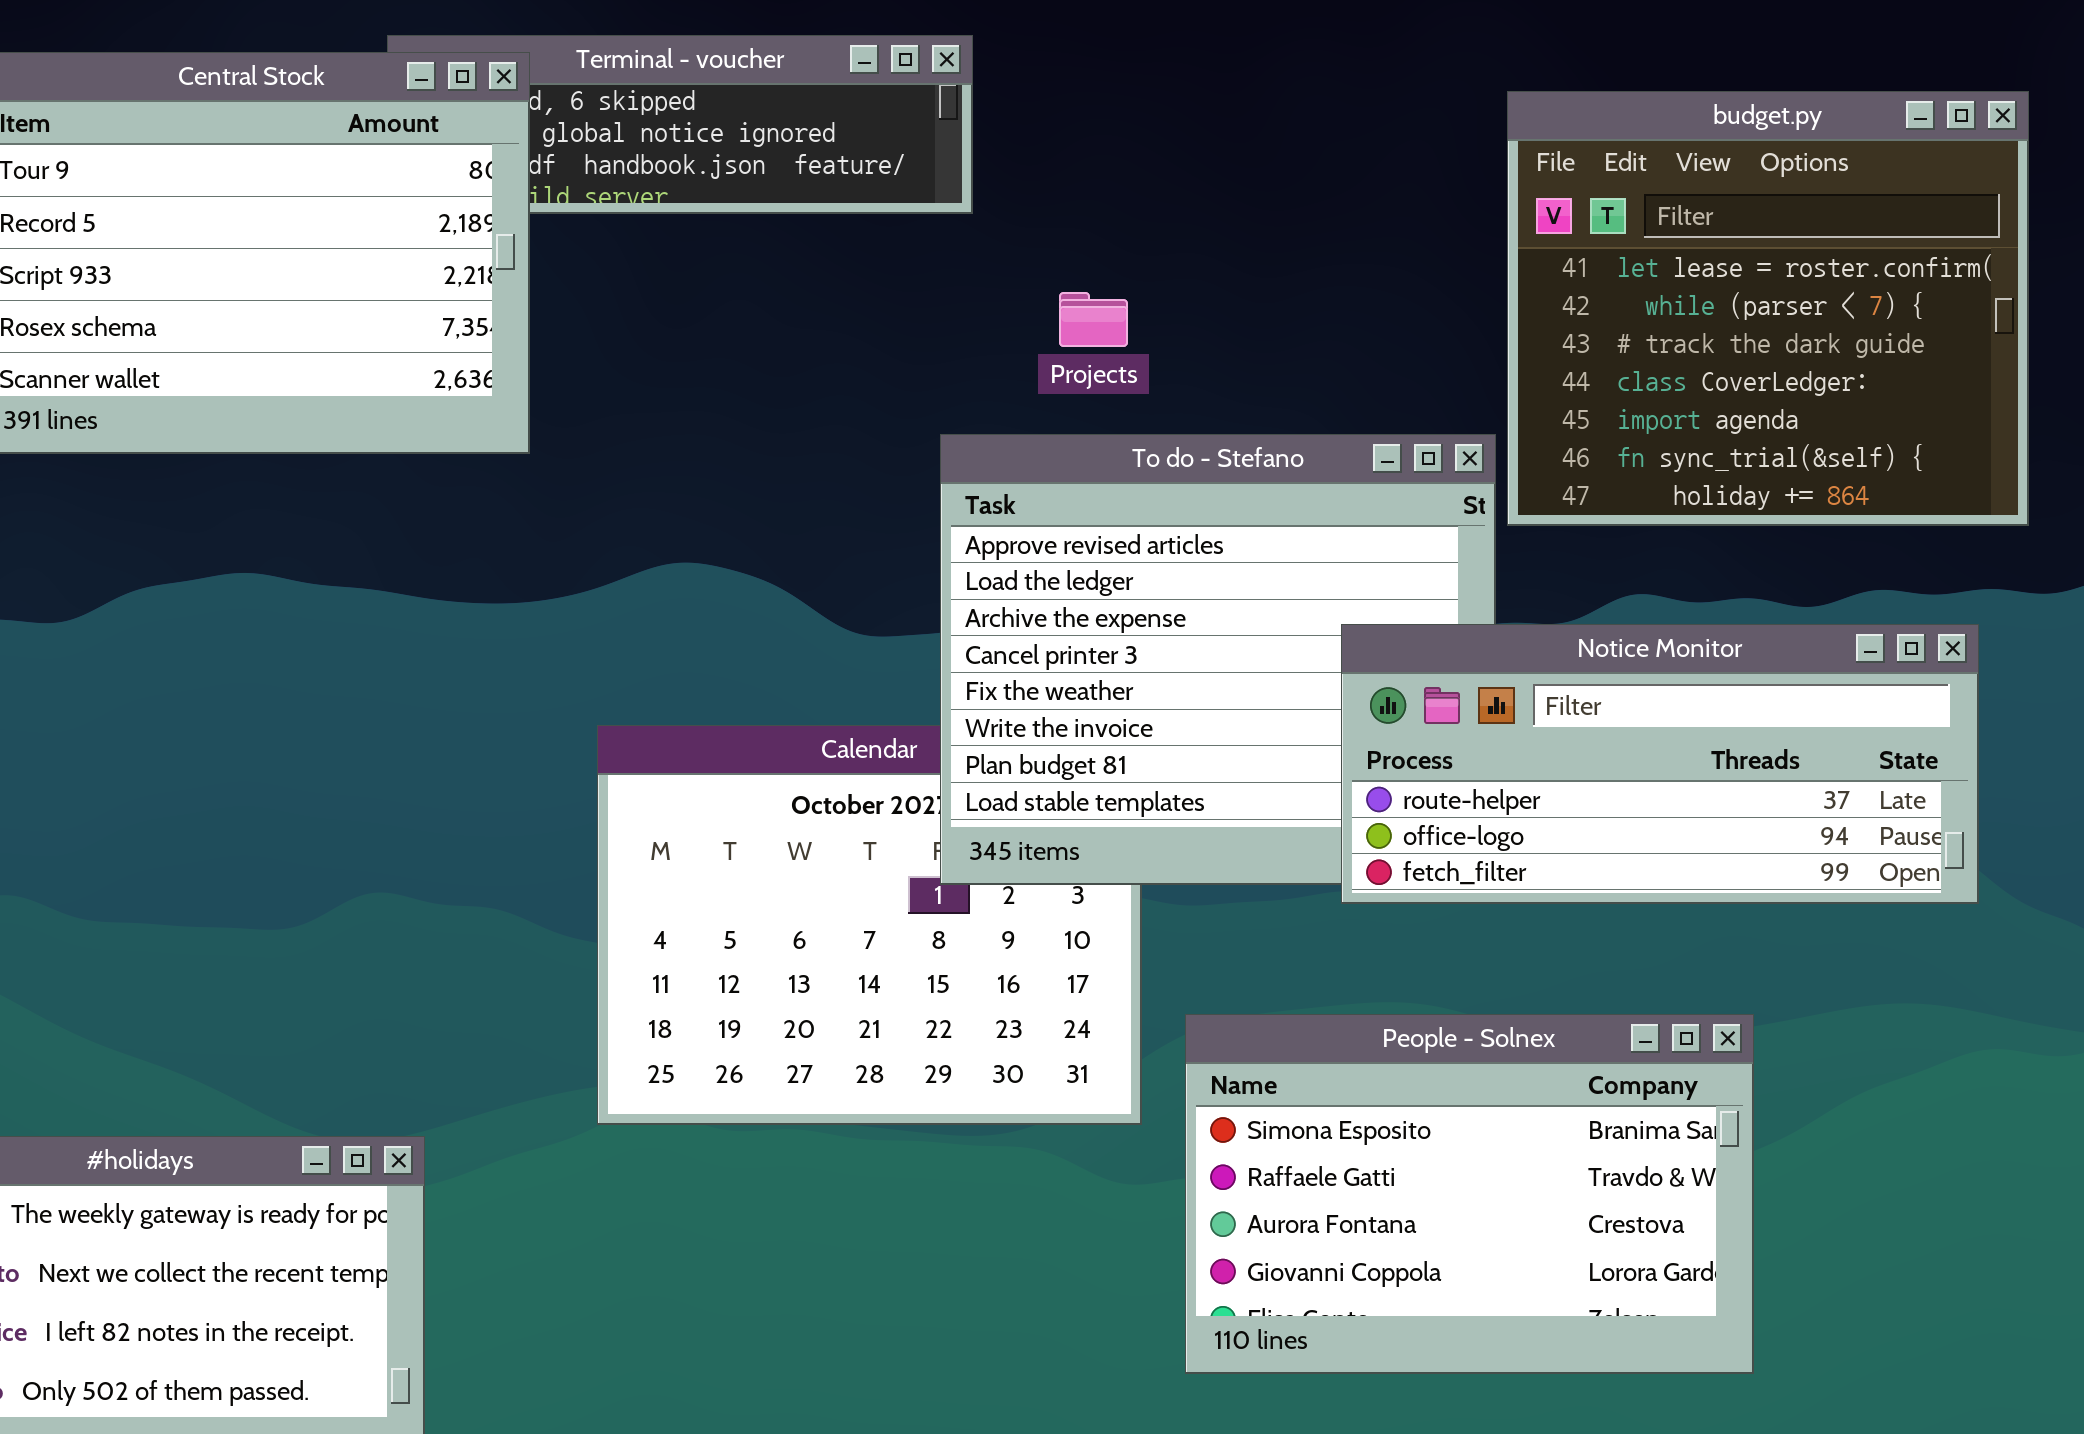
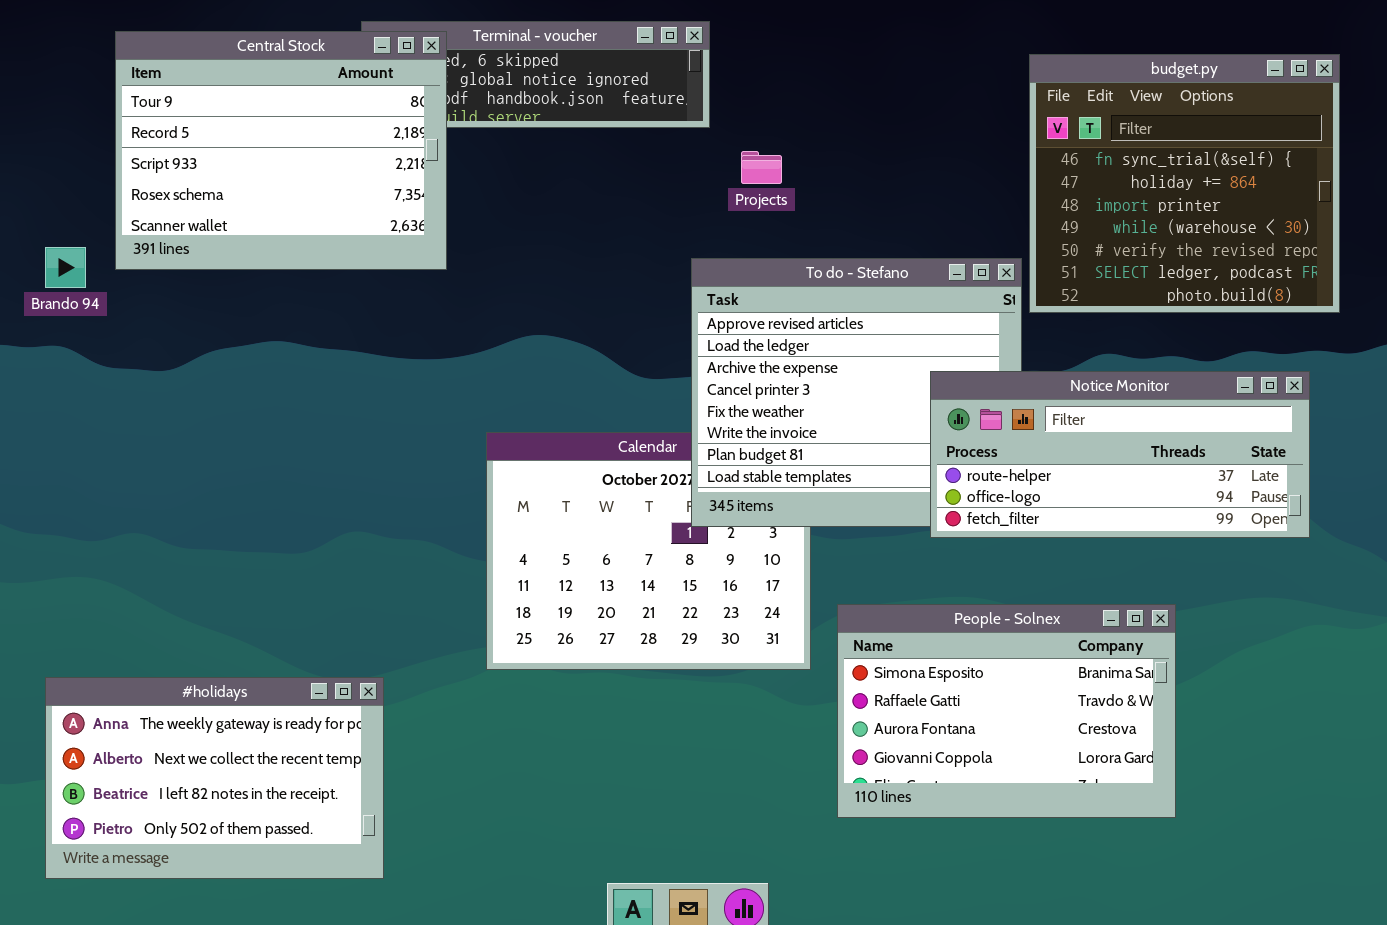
budget.py: [1507,91,2029,526] -> [1029,54,1340,313], scrolled down 5 rows
Projects: [1059,292,1128,347] -> [741,151,782,184], moved

